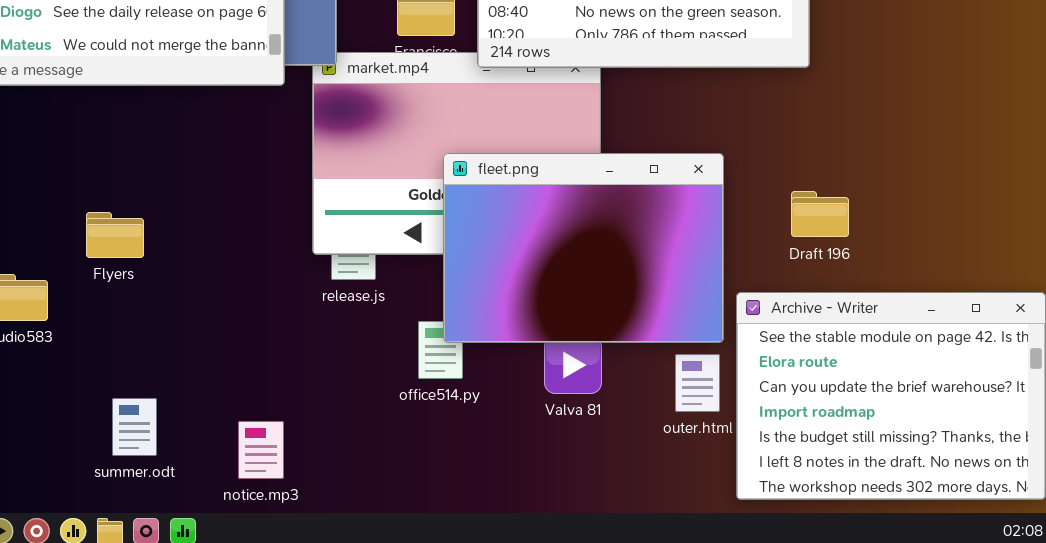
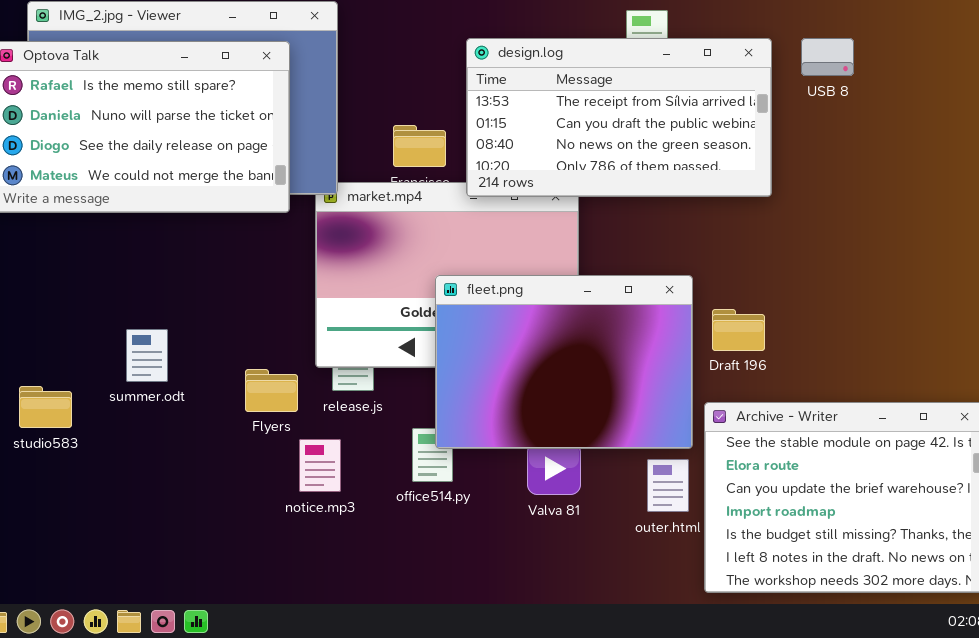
Draft 196: [791,191,849,237] -> [712,309,765,351], moved
Flyers: [86,212,144,258] -> [245,369,298,412], moved
summer.odt: [112,398,157,456] -> [126,329,168,382], moved
notice.mp3: [238,421,284,479] -> [299,439,341,492], moved

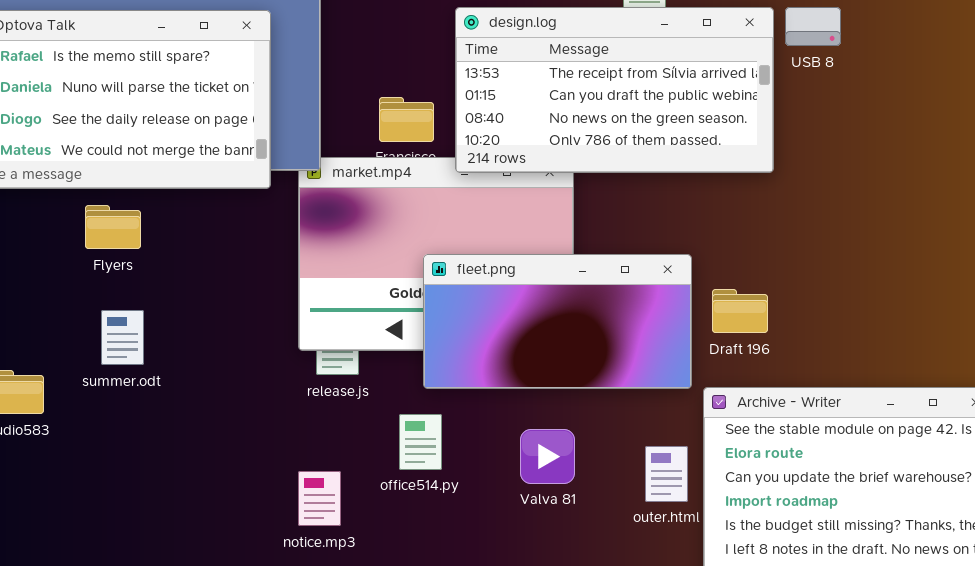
USB 8: [801,38,854,76] -> [785,7,841,46], moved
fleet.png: [435,275,693,449] -> [423,254,692,389], resized
Flyers: [245,369,298,412] -> [85,205,141,249], moved
notice.mp3: [299,439,341,492] -> [298,471,341,526], moved

